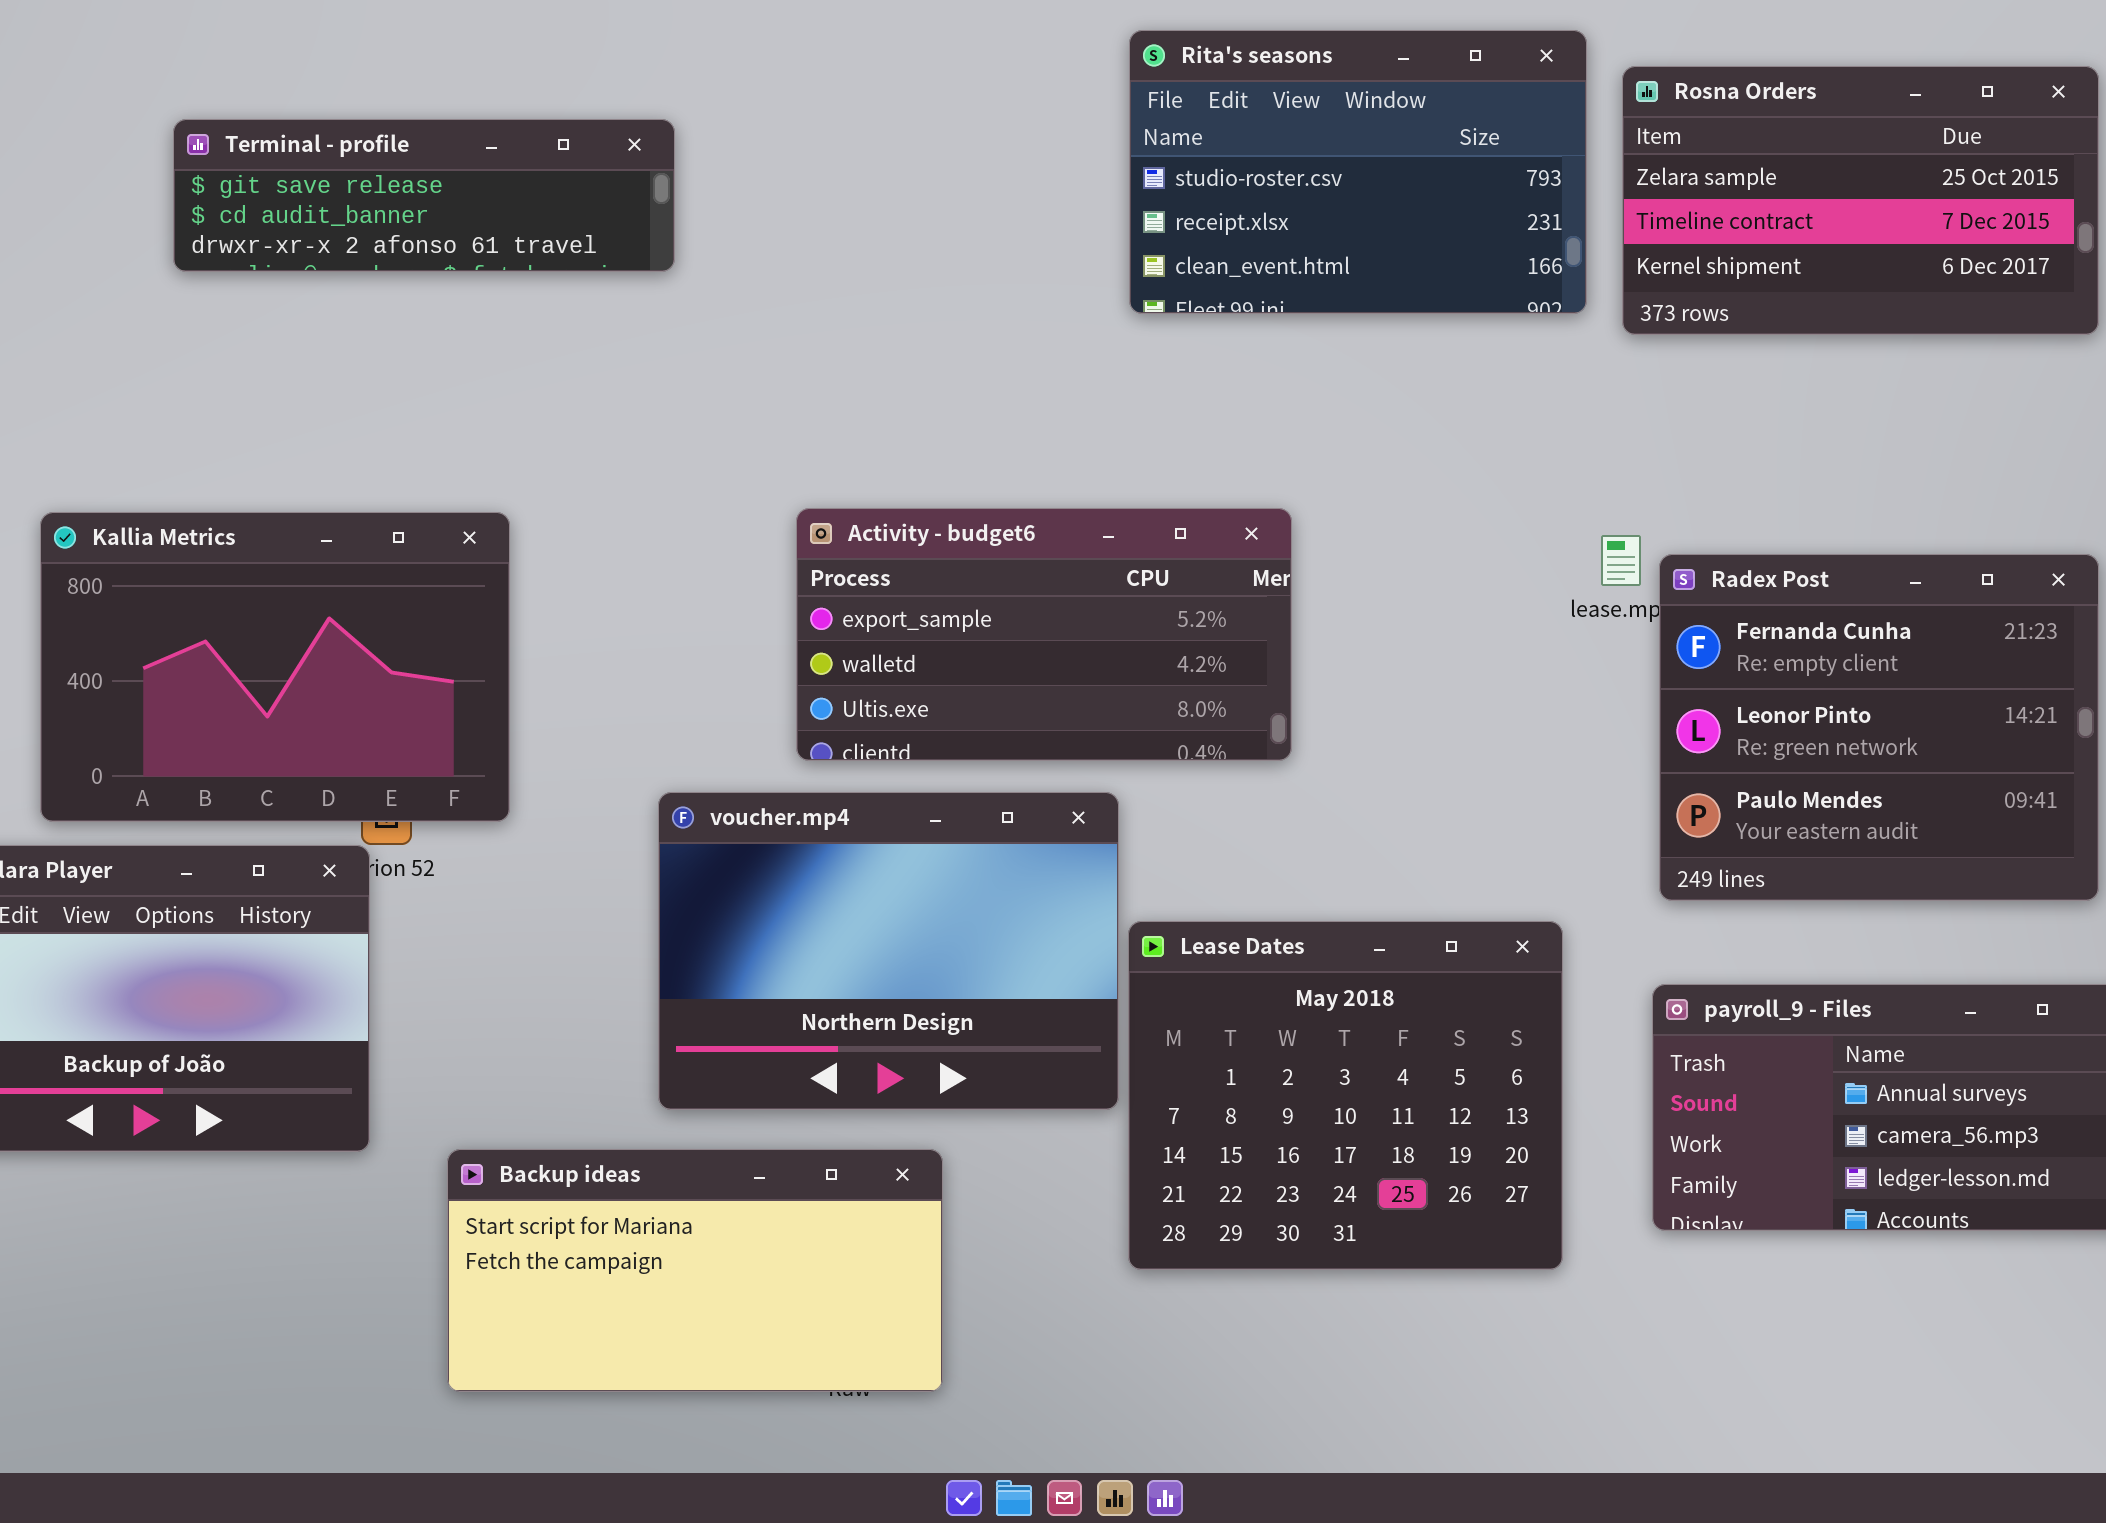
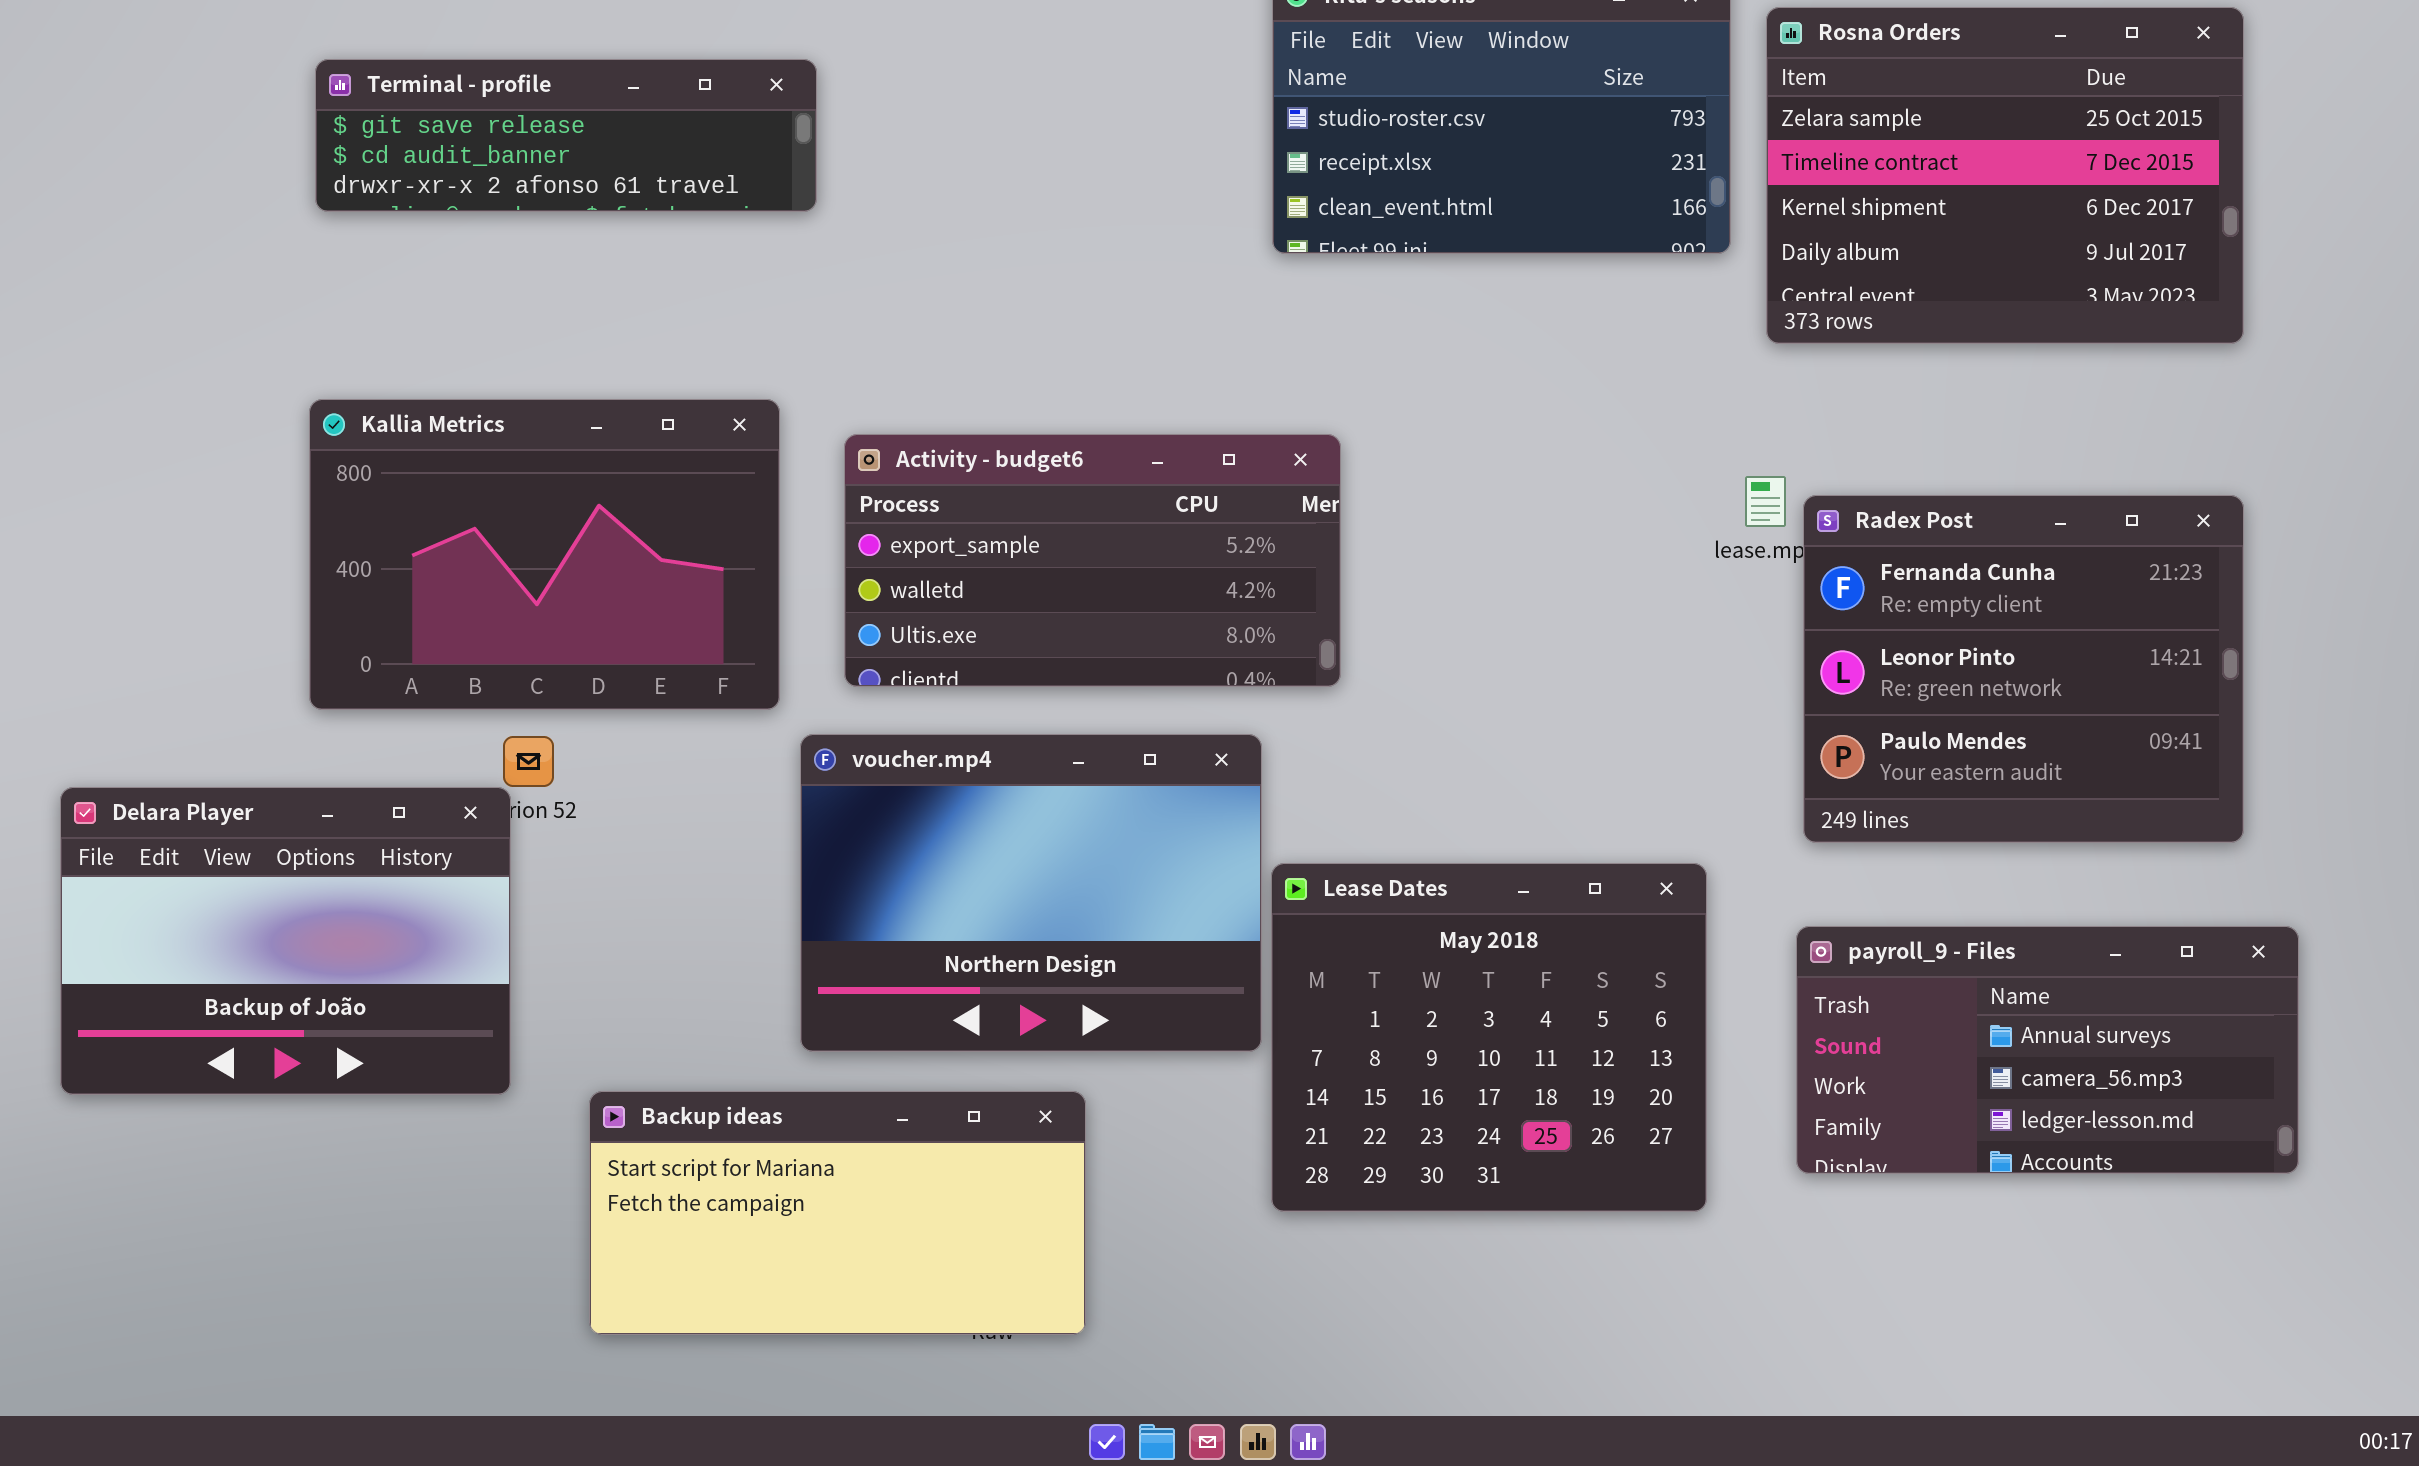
Rosna Orders: [1622,66,2099,335] -> [1766,7,2244,344], resized
Activity - budget6: [796,508,1292,761] -> [844,434,1341,687], moved
Kallia Metrics: [40,512,510,822] -> [309,399,780,710], moved

